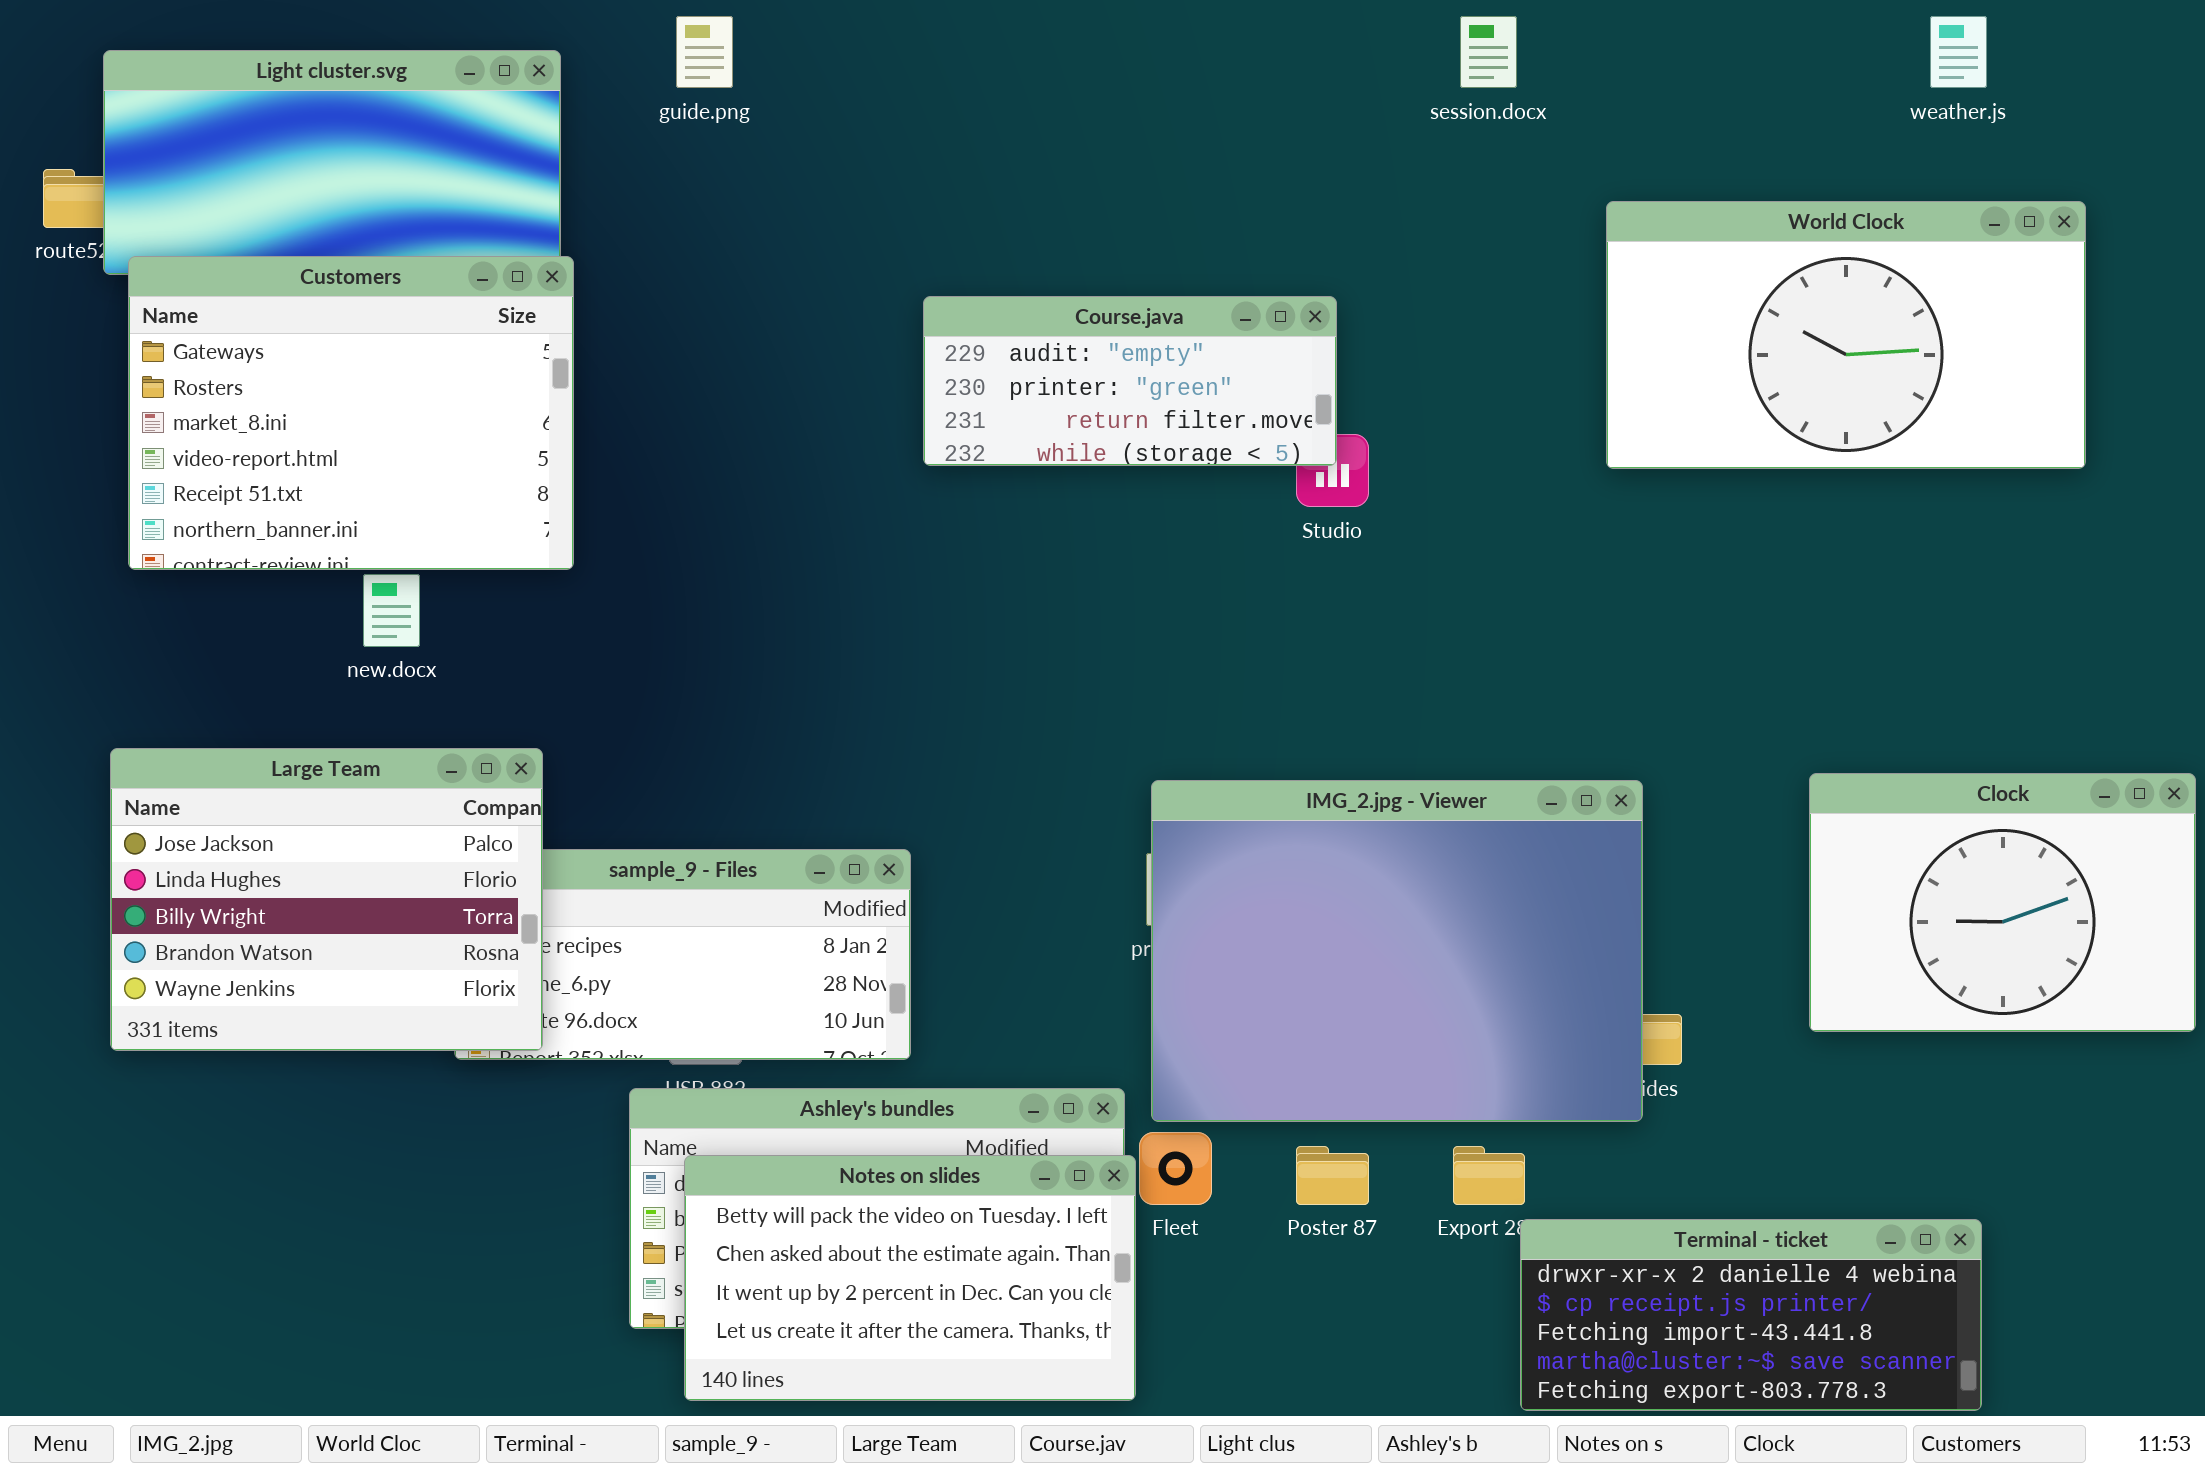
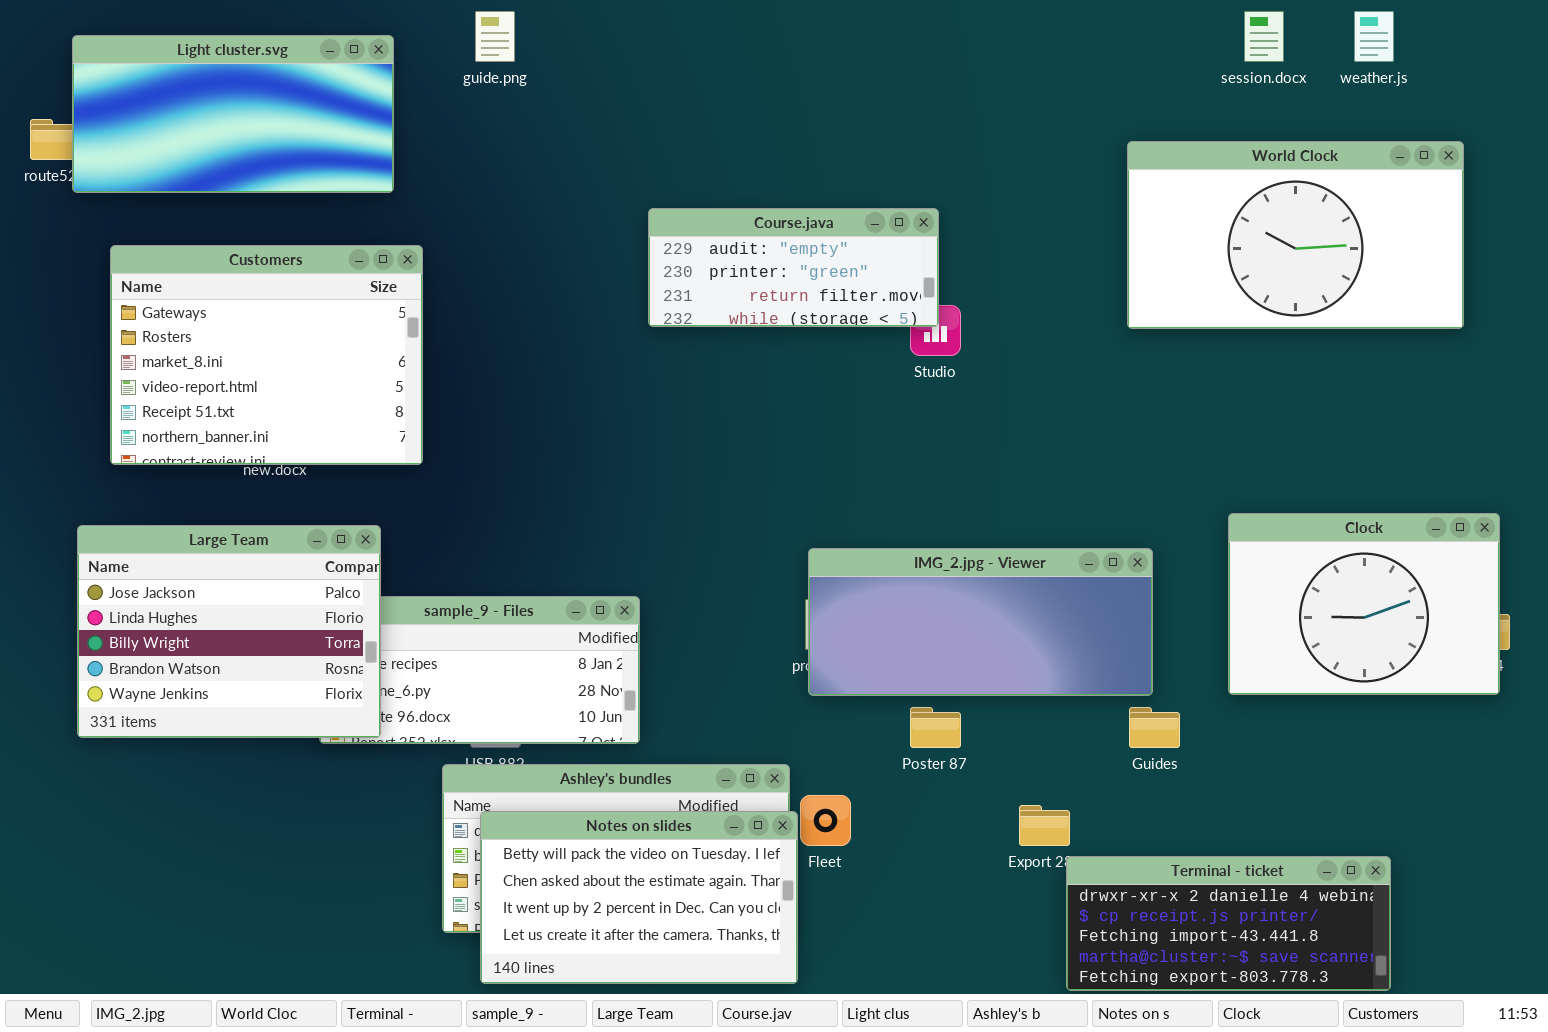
session.docx: [1460,16,1517,88] -> [1244,11,1284,62], moved
Customers: [128,256,574,570] -> [110,245,423,465], moved
Clock: [1809,773,2196,1032] -> [1228,513,1500,695], moved
IMG_2.jpg - Viewer: [1151,780,1643,1122] -> [808,548,1153,696], resized
Poster 87: [1296,1146,1369,1205] -> [910,707,961,748], moved

